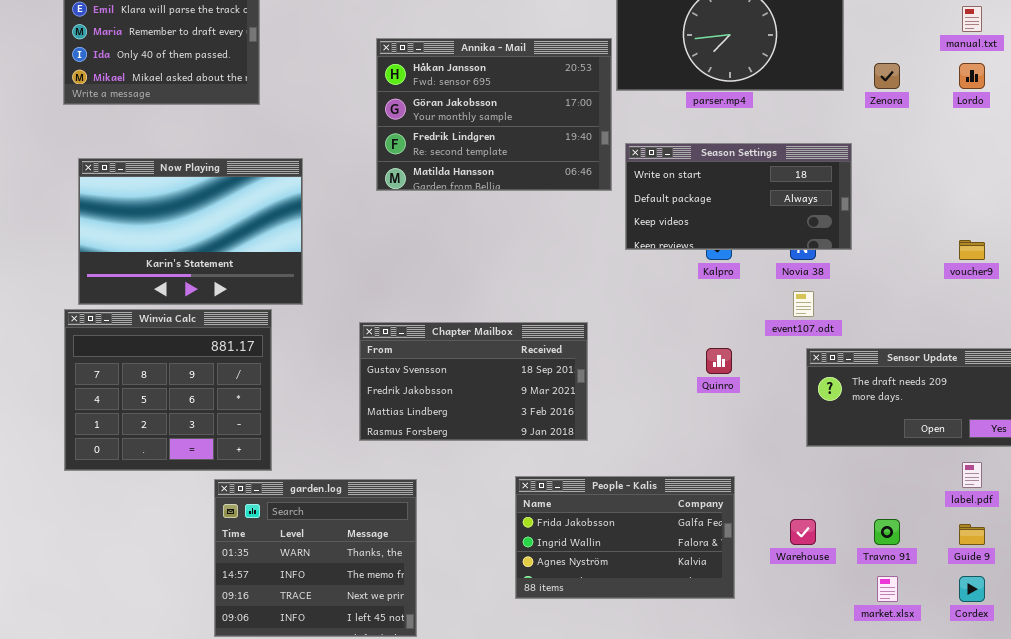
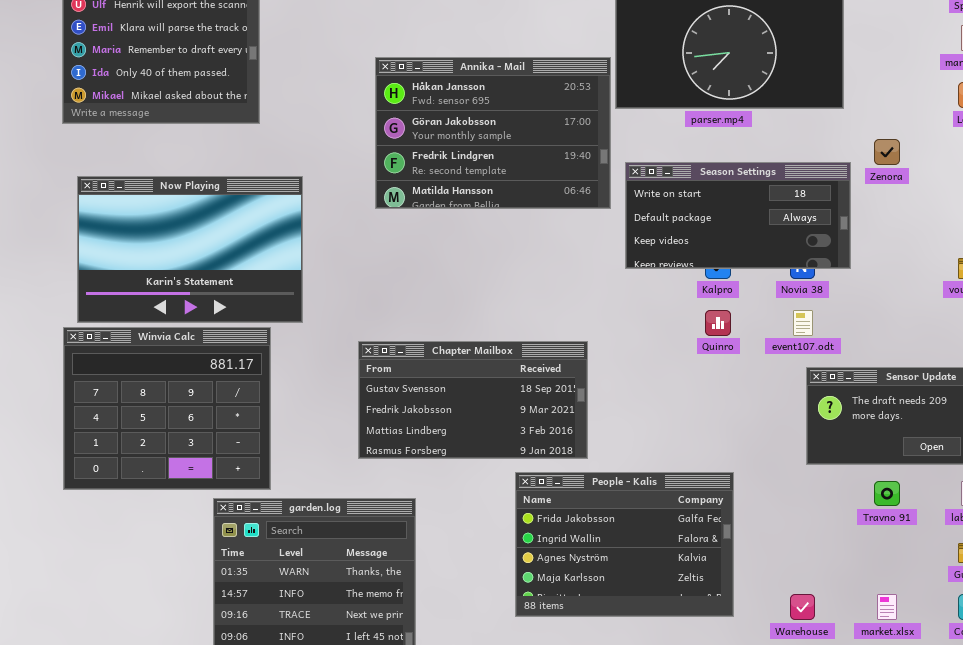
Zenora: [874,63,900,89] -> [874,139,900,165], moved
Quinro: [706,348,732,374] -> [705,310,731,336], moved
People - Kalis: [515,476,735,599] -> [515,472,734,617], resized
Warehouse: [790,519,816,545] -> [790,594,815,620], moved
Travno 91: [874,519,900,545] -> [874,481,900,506], moved

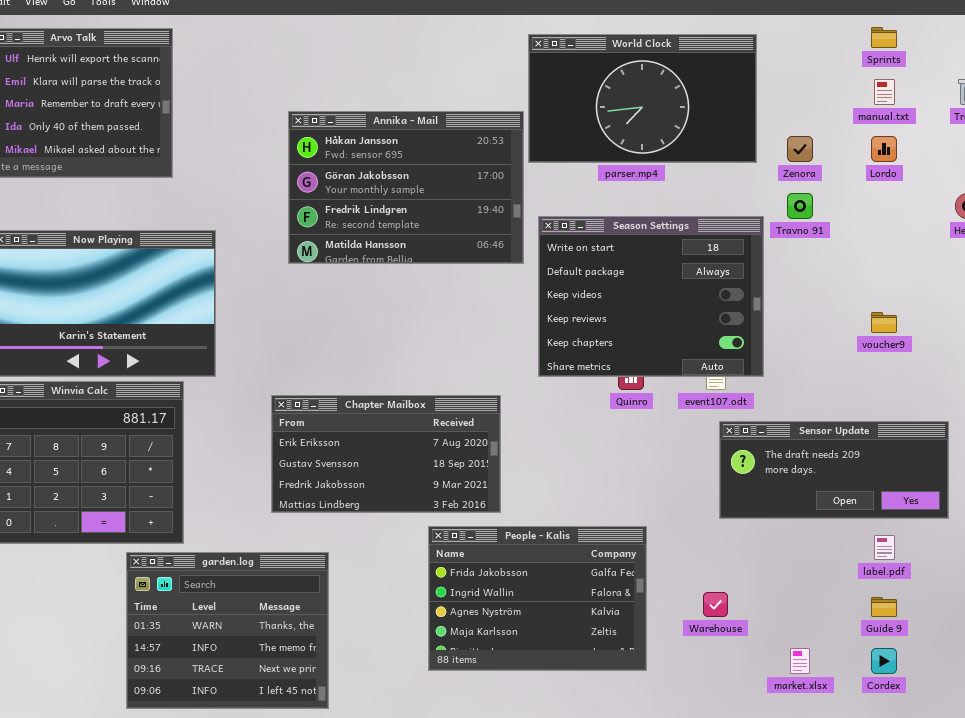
Zenora: [874,139,900,165] -> [787,136,813,162], moved
Season Settings: [625,162,851,269] -> [538,216,764,377], resized
Chapter Mailbox: [358,341,588,459] -> [271,395,501,513], scrolled up 1 row
Travno 91: [874,481,900,506] -> [787,193,813,219], moved
Warehouse: [790,594,815,620] -> [703,592,728,617], moved

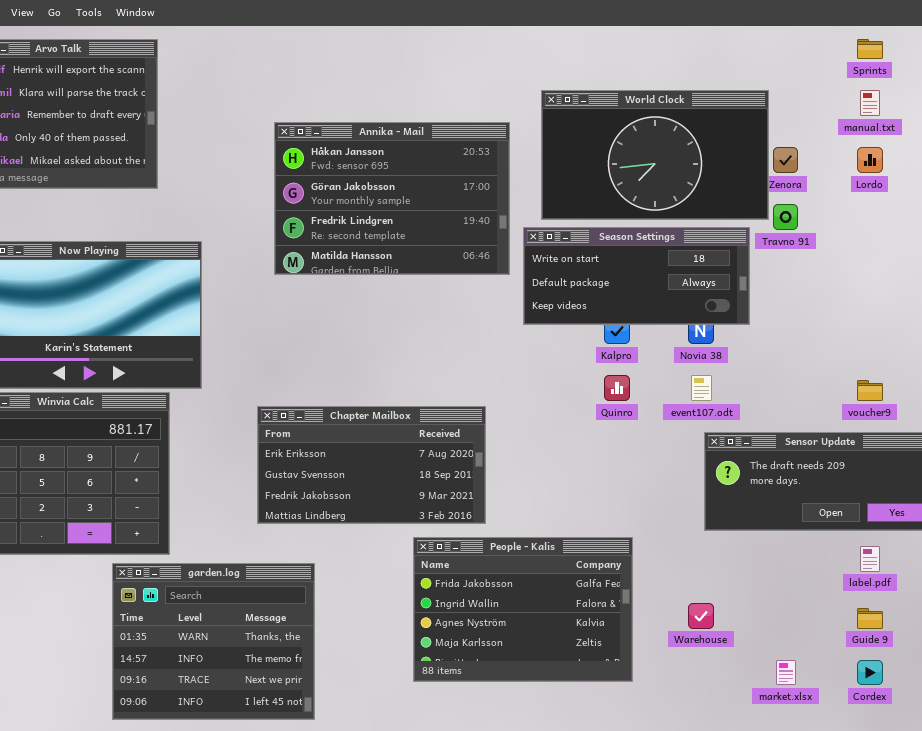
World Clock: [528,34,757,163] -> [541,90,769,220], moved
Season Settings: [538,216,764,377] -> [523,227,750,325], resized
voucher9: [871,312,897,333] -> [857,380,883,401], moved

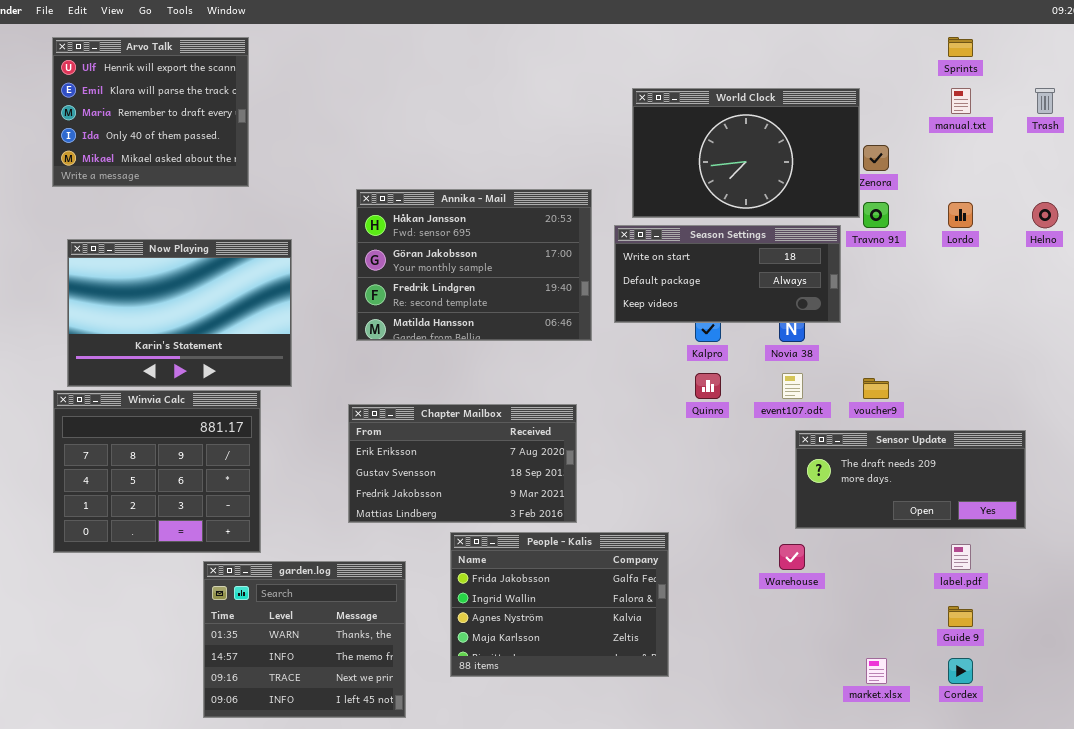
Annika - Mail: [274,122,510,275] -> [356,189,592,341], moved
Lordo: [857,147,883,173] -> [948,202,973,228], moved
voucher9: [857,380,883,401] -> [863,378,889,399], moved
People - Kalis: [413,537,633,682] -> [450,532,669,677], moved
Warehouse: [688,603,714,629] -> [779,544,805,570], moved

